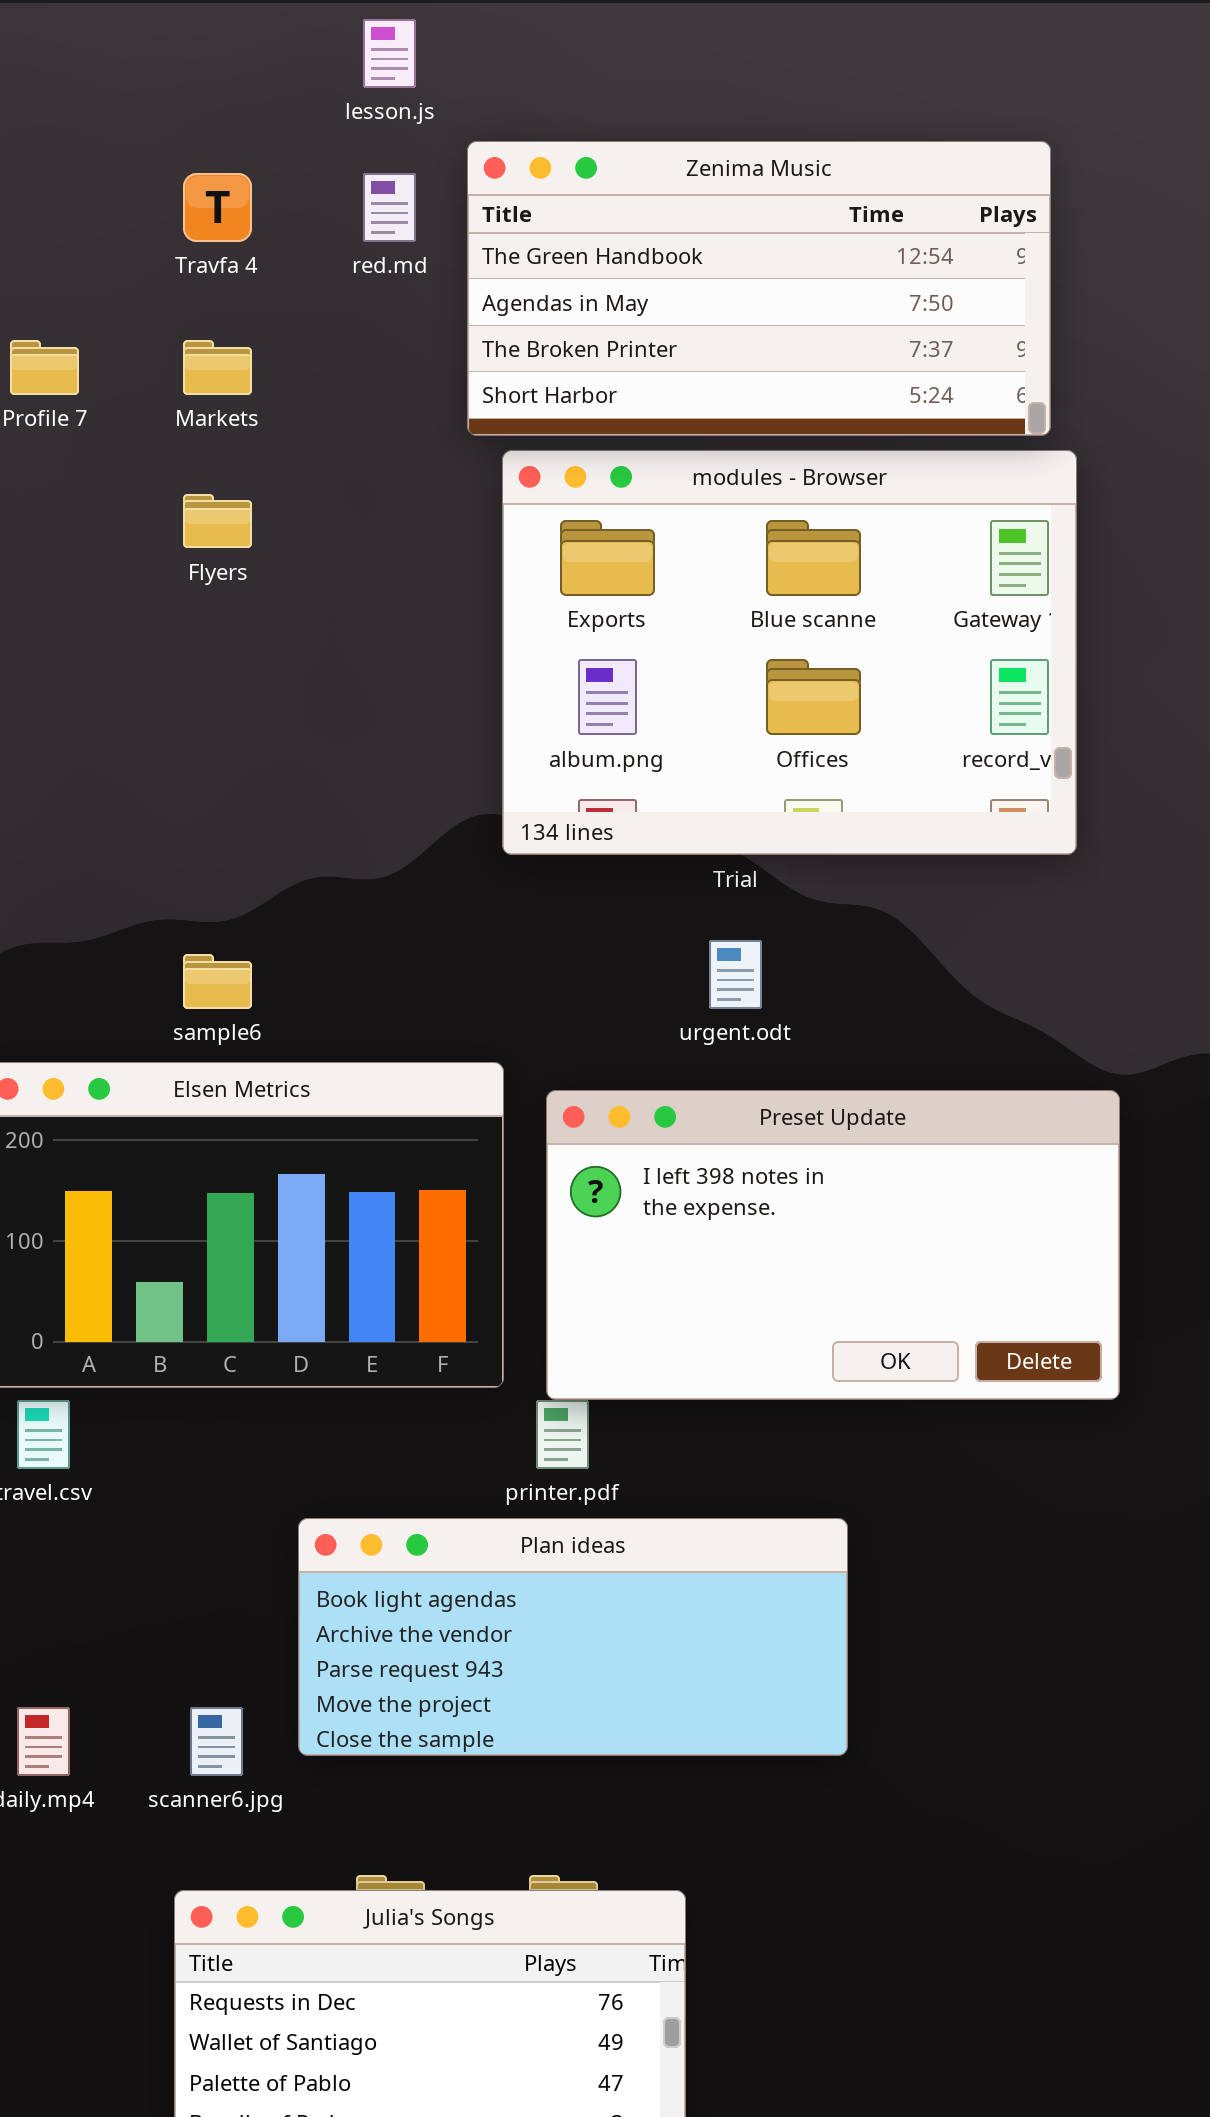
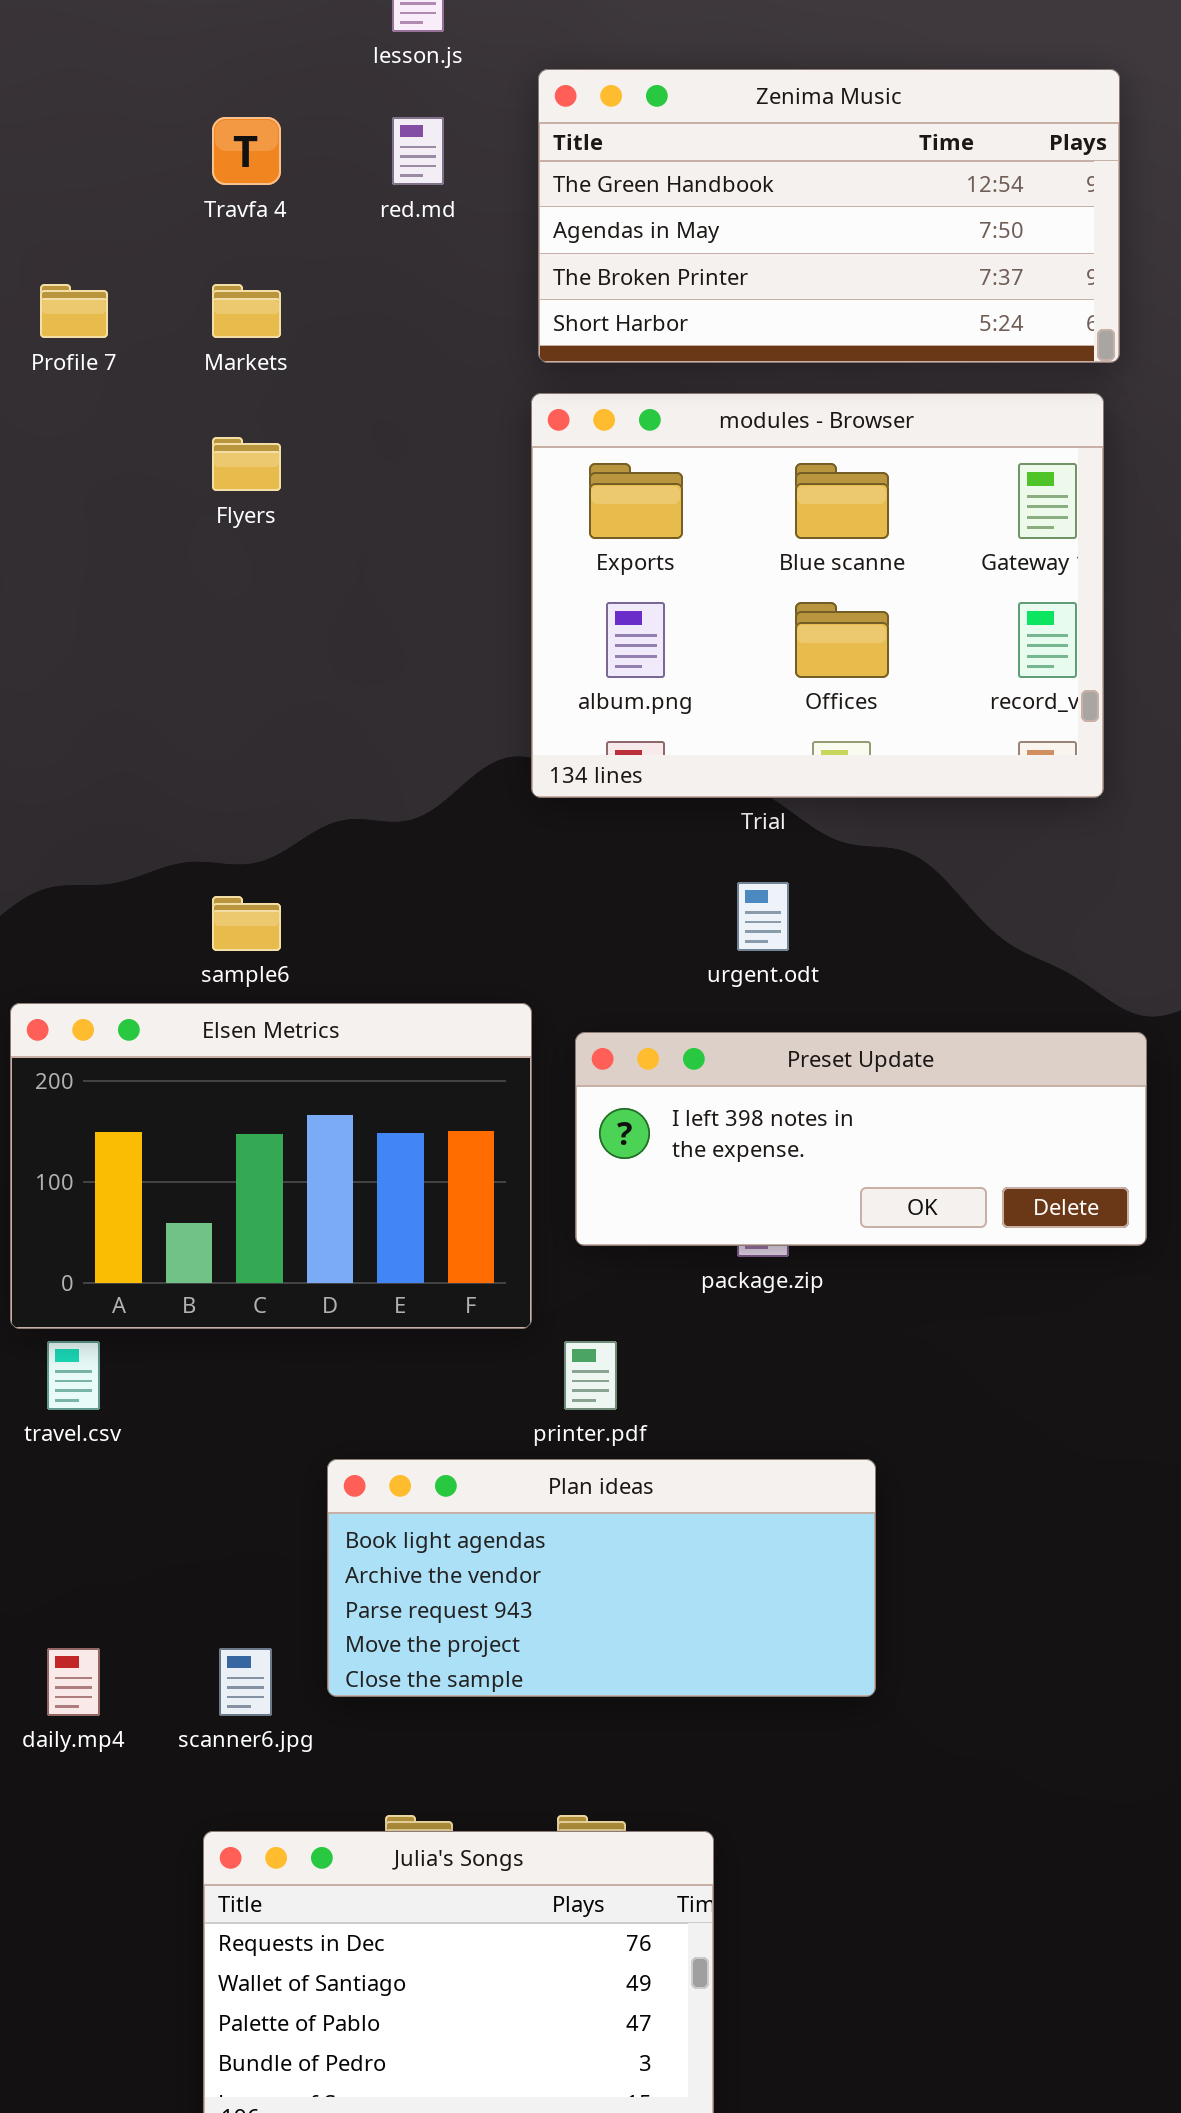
Zenima Music: [467,141,1051,436] -> [538,69,1120,363], moved
Preset Update: [546,1090,1120,1400] -> [575,1032,1147,1246], resized

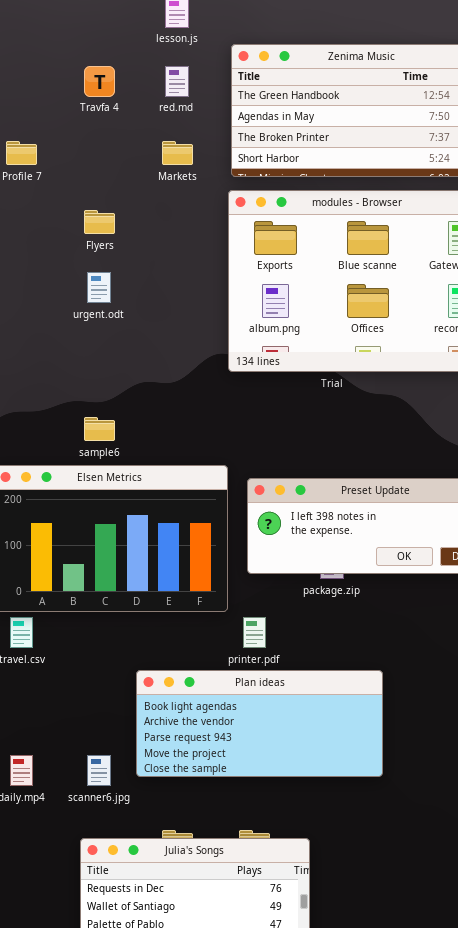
Markets: [212,284,281,338] -> [162,141,193,165], moved
urgent.odt: [737,882,789,951] -> [87,272,111,303], moved

